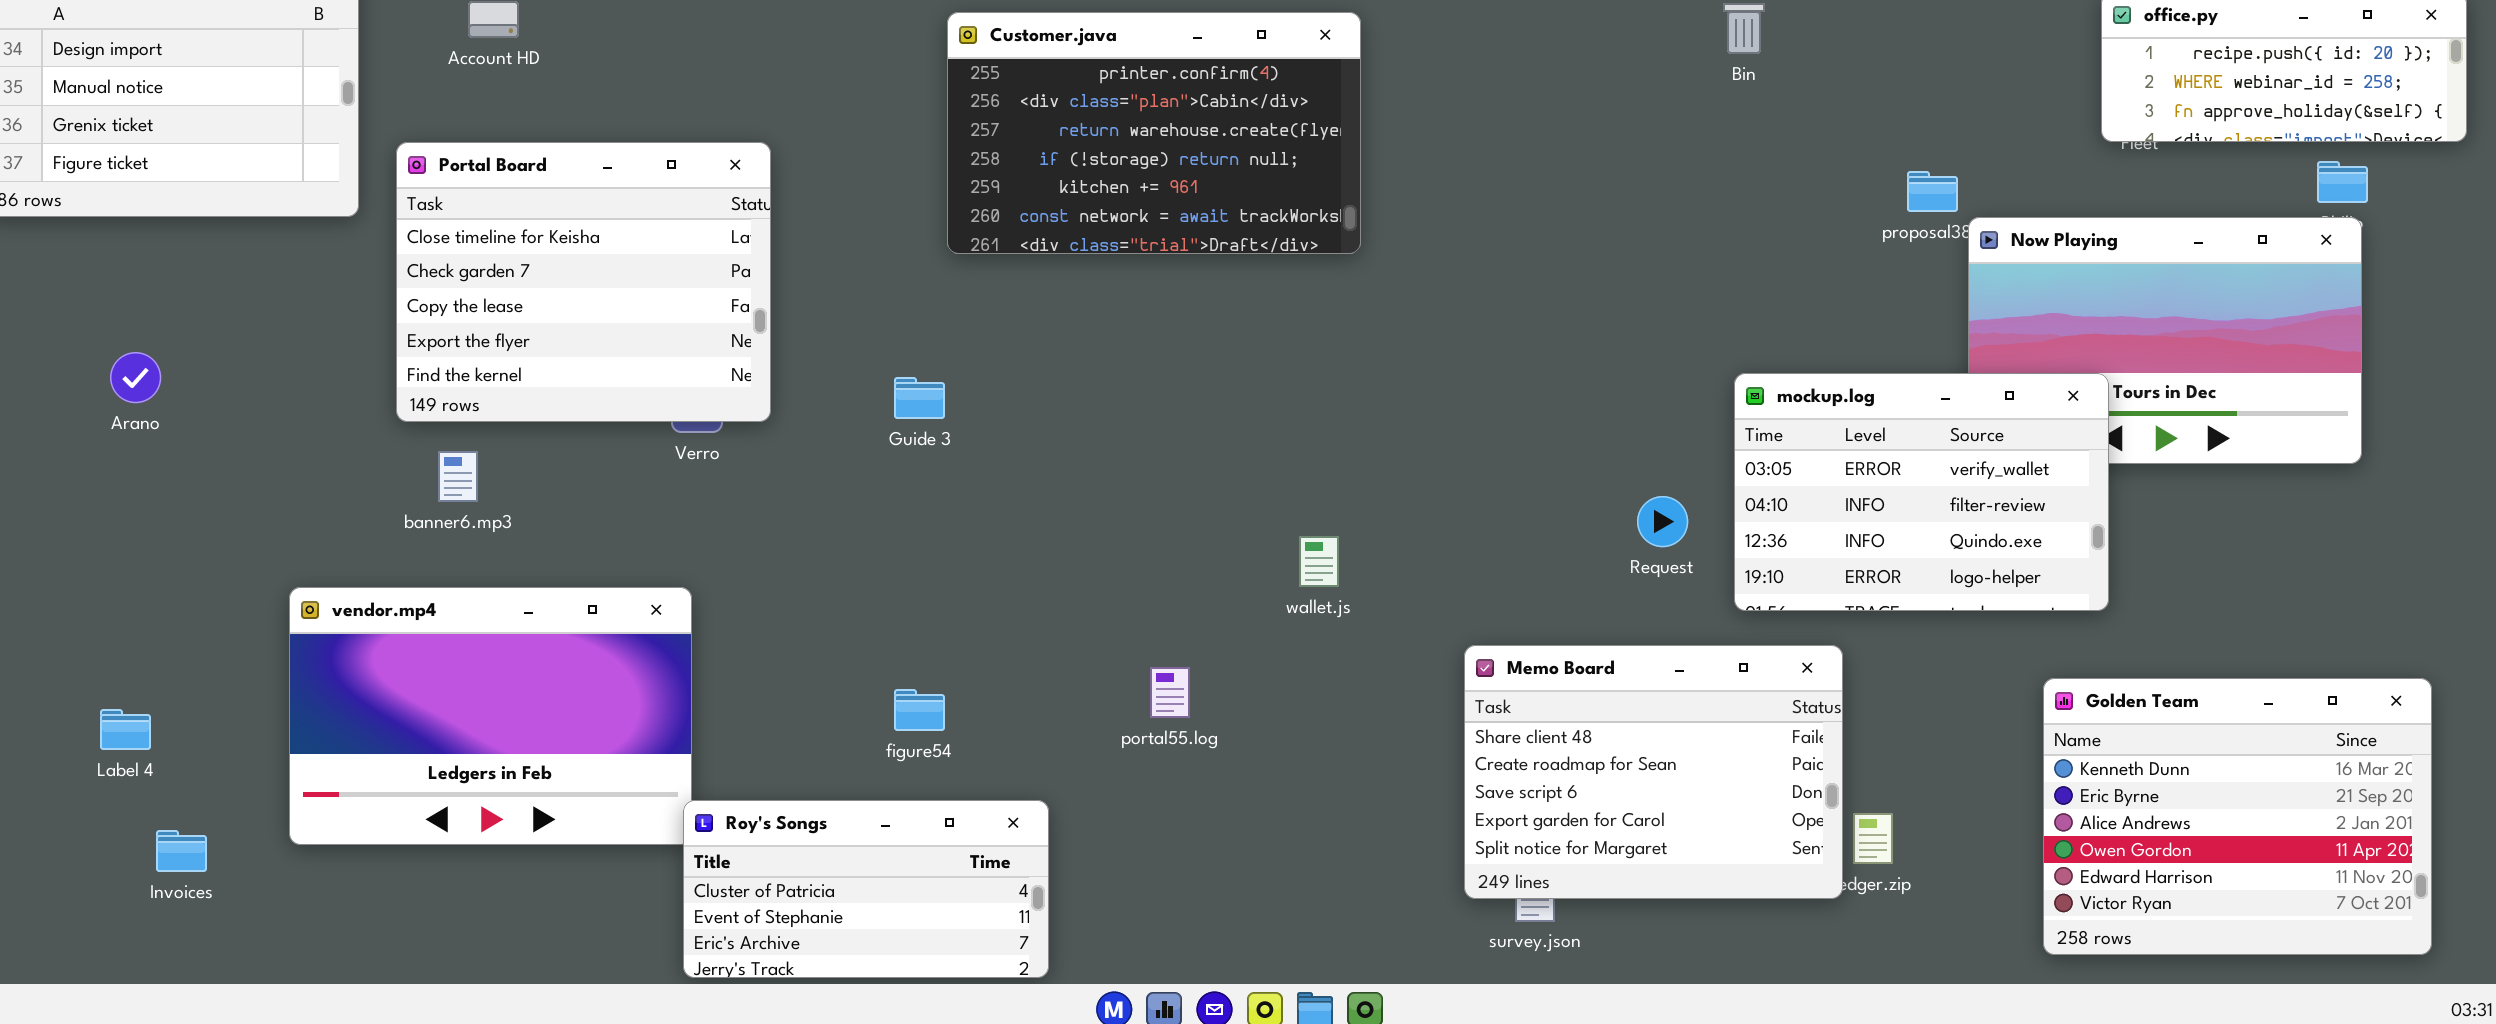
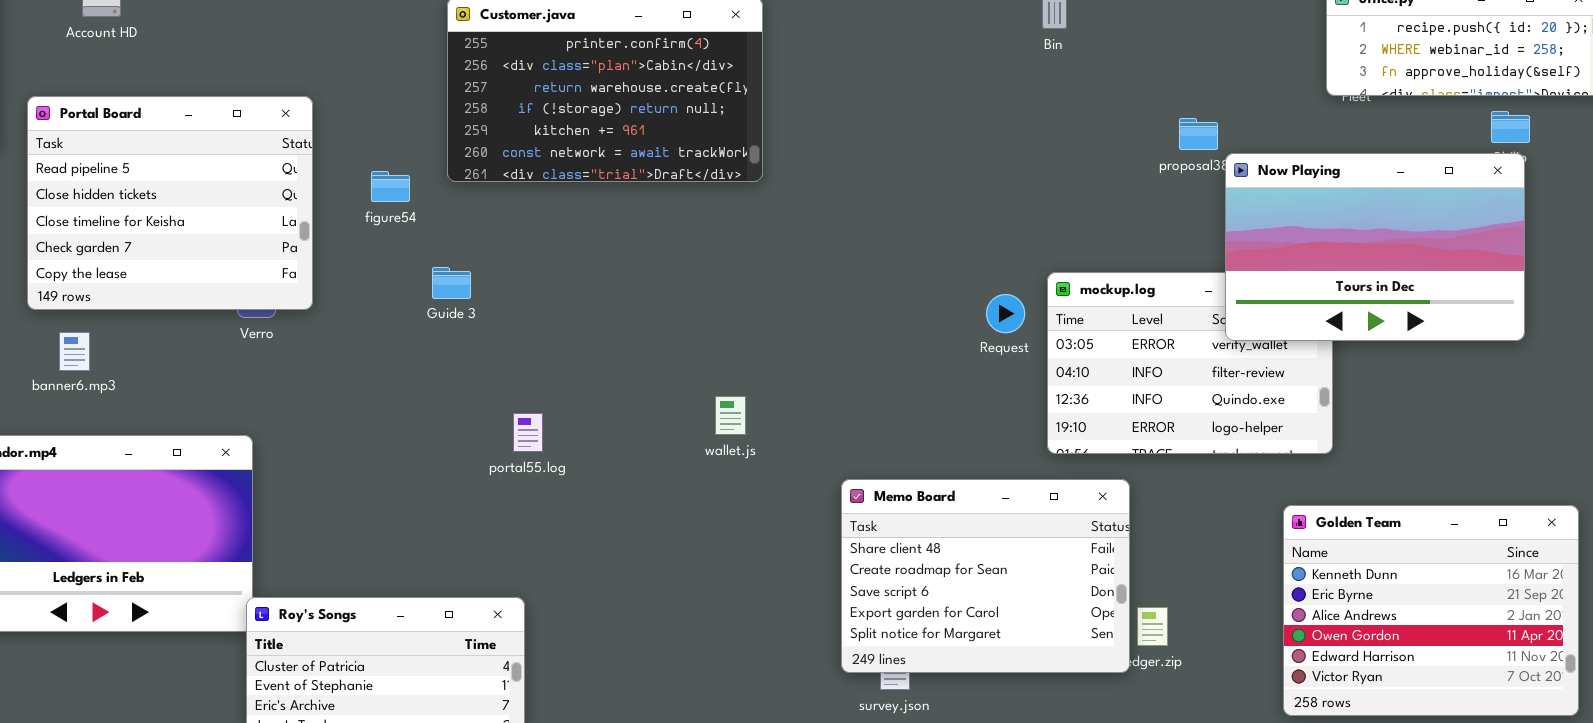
Portal Board: [396,142,771,422] -> [27,96,313,310], scrolled up 2 rows
Now Playing: [1968,217,2362,464] -> [1225,153,1525,341], raised
Guide 3: [894,377,945,419] -> [432,267,471,299], moved
Request: [1637,496,1688,547] -> [986,294,1025,333], moved
portal55.log: [1150,667,1190,718] -> [513,413,543,452], moved
figure54: [894,689,945,731] -> [371,171,410,202], moved

